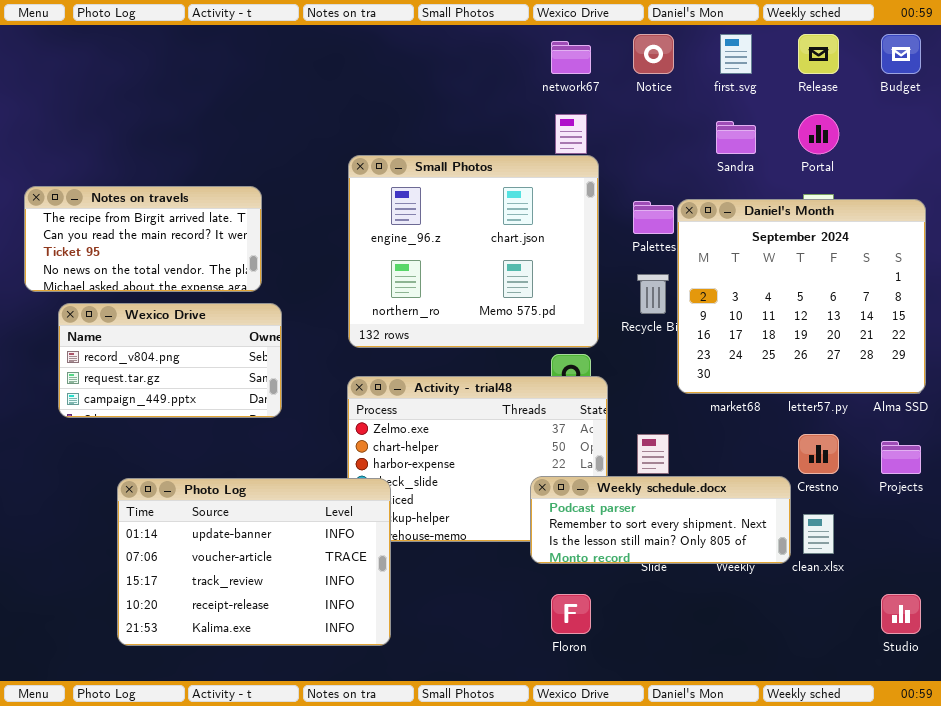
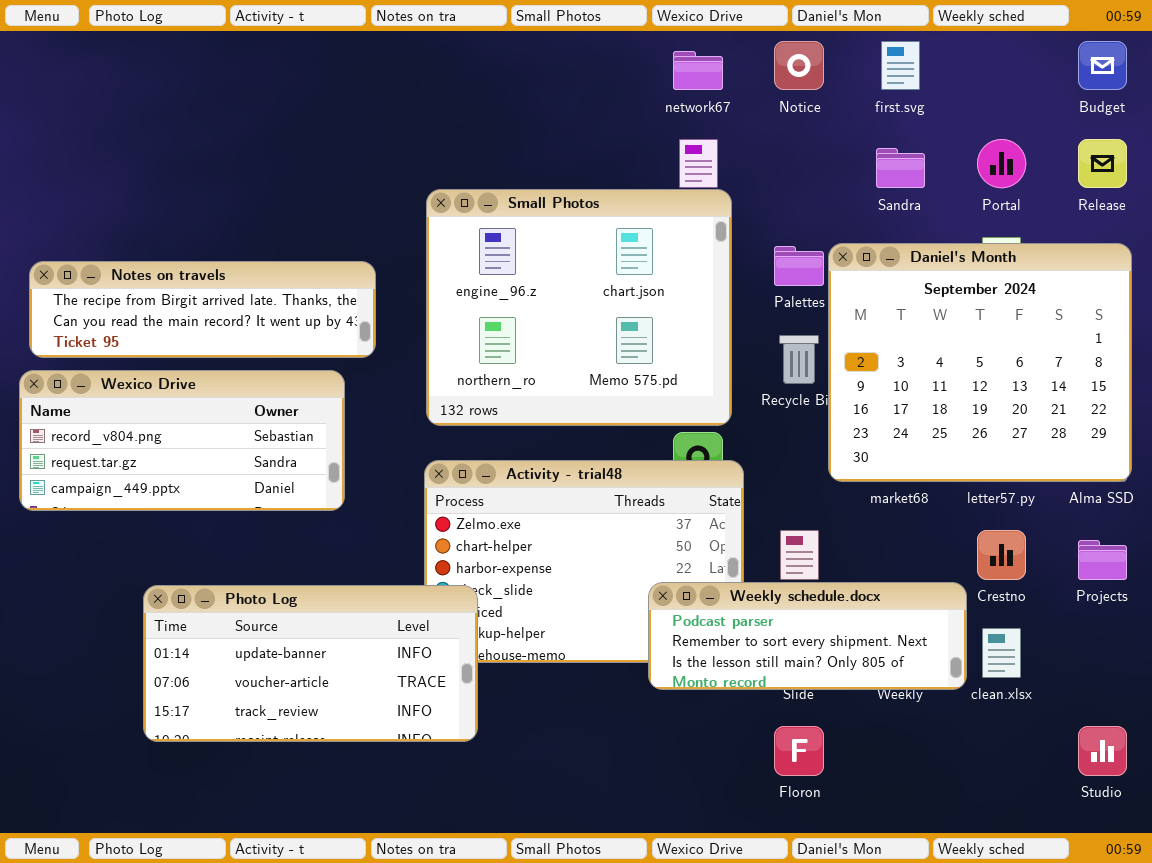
Release: [798,34,839,74] -> [1078,139,1127,188], moved
Notes on travels: [24,186,262,292] -> [29,261,376,358], resized
Wexico Drive: [58,303,282,418] -> [19,370,345,511], resized
Photo Log: [117,478,391,646] -> [143,585,478,742], resized
Floron: [551,594,591,634] -> [774,726,824,776], moved

